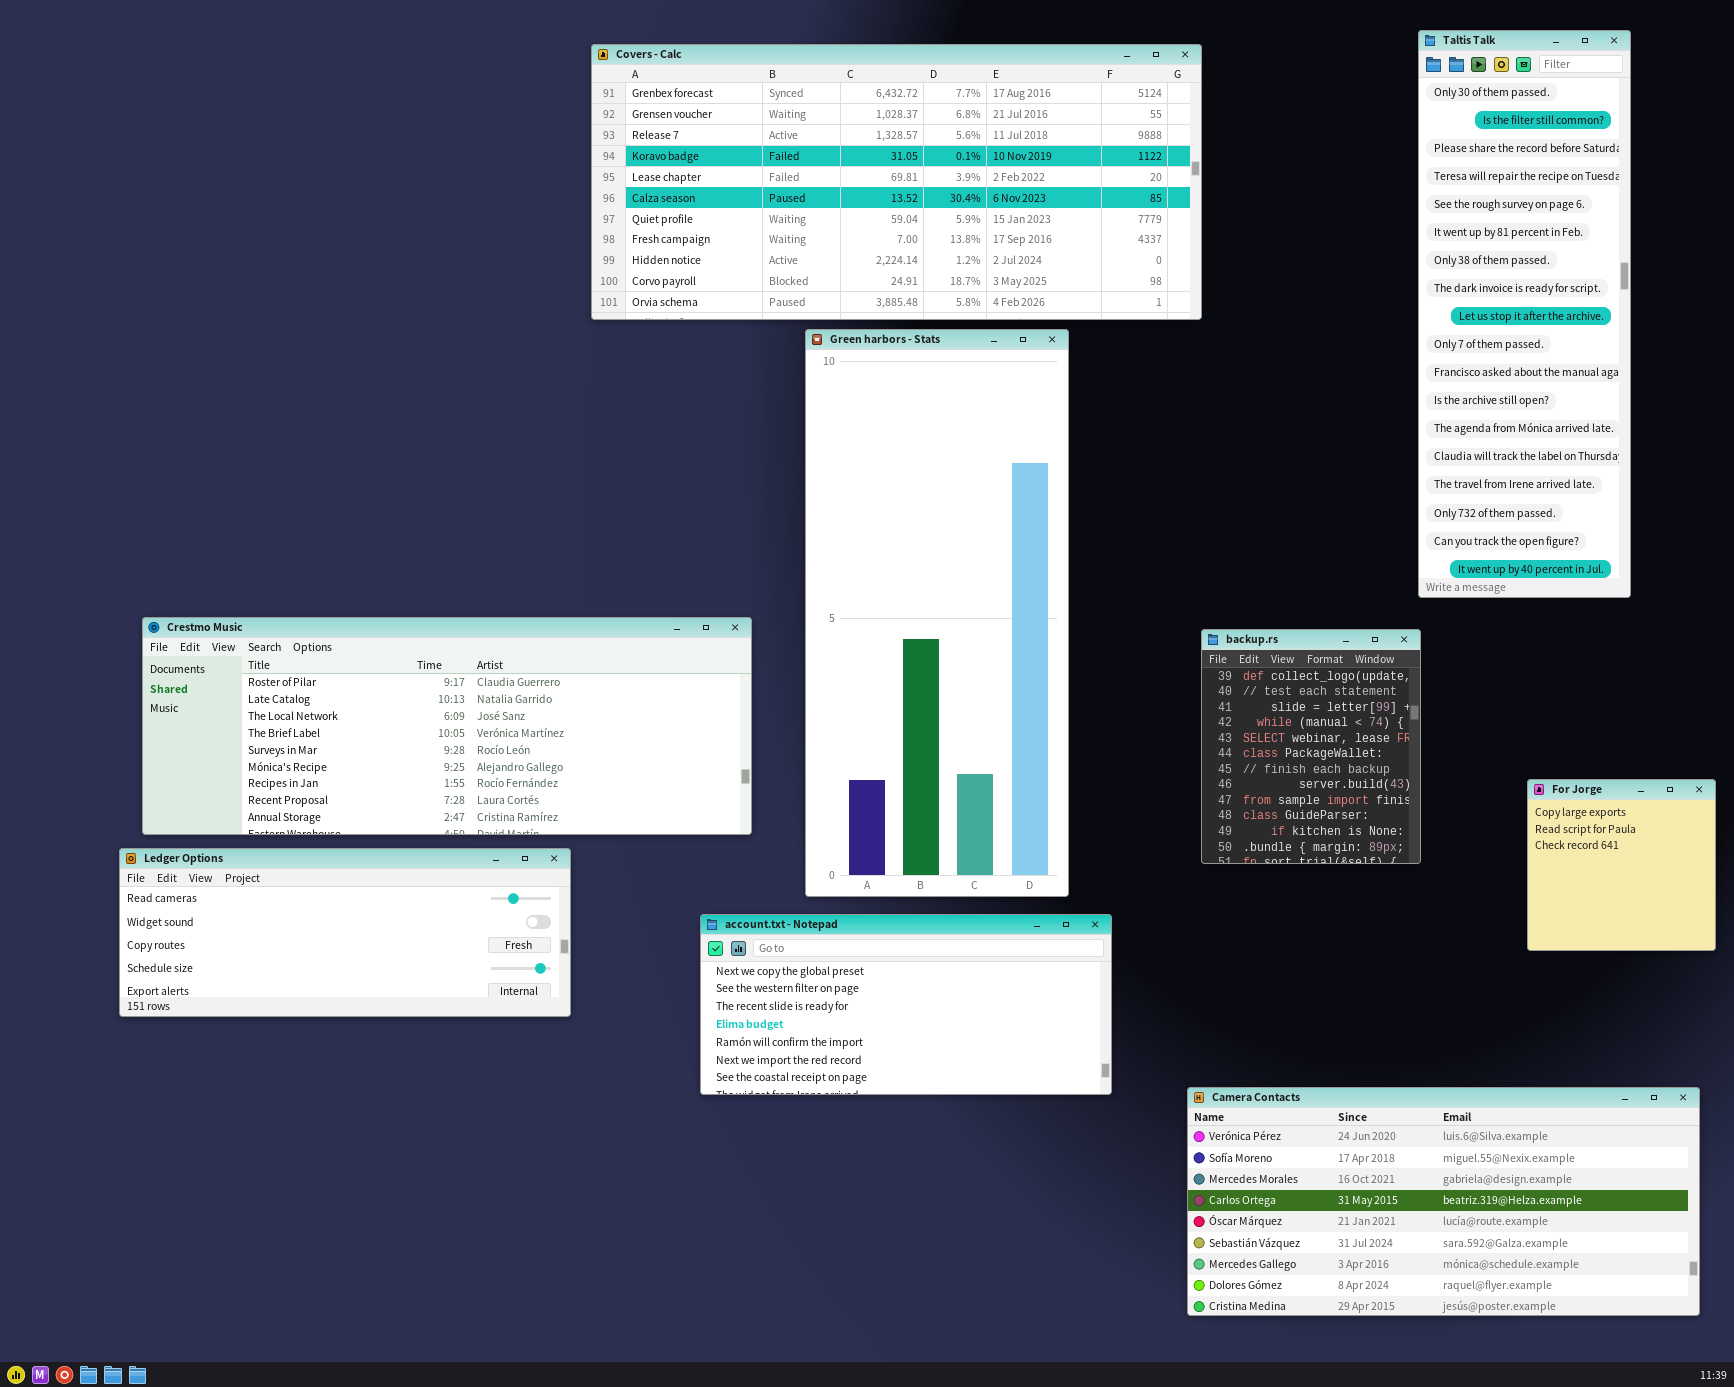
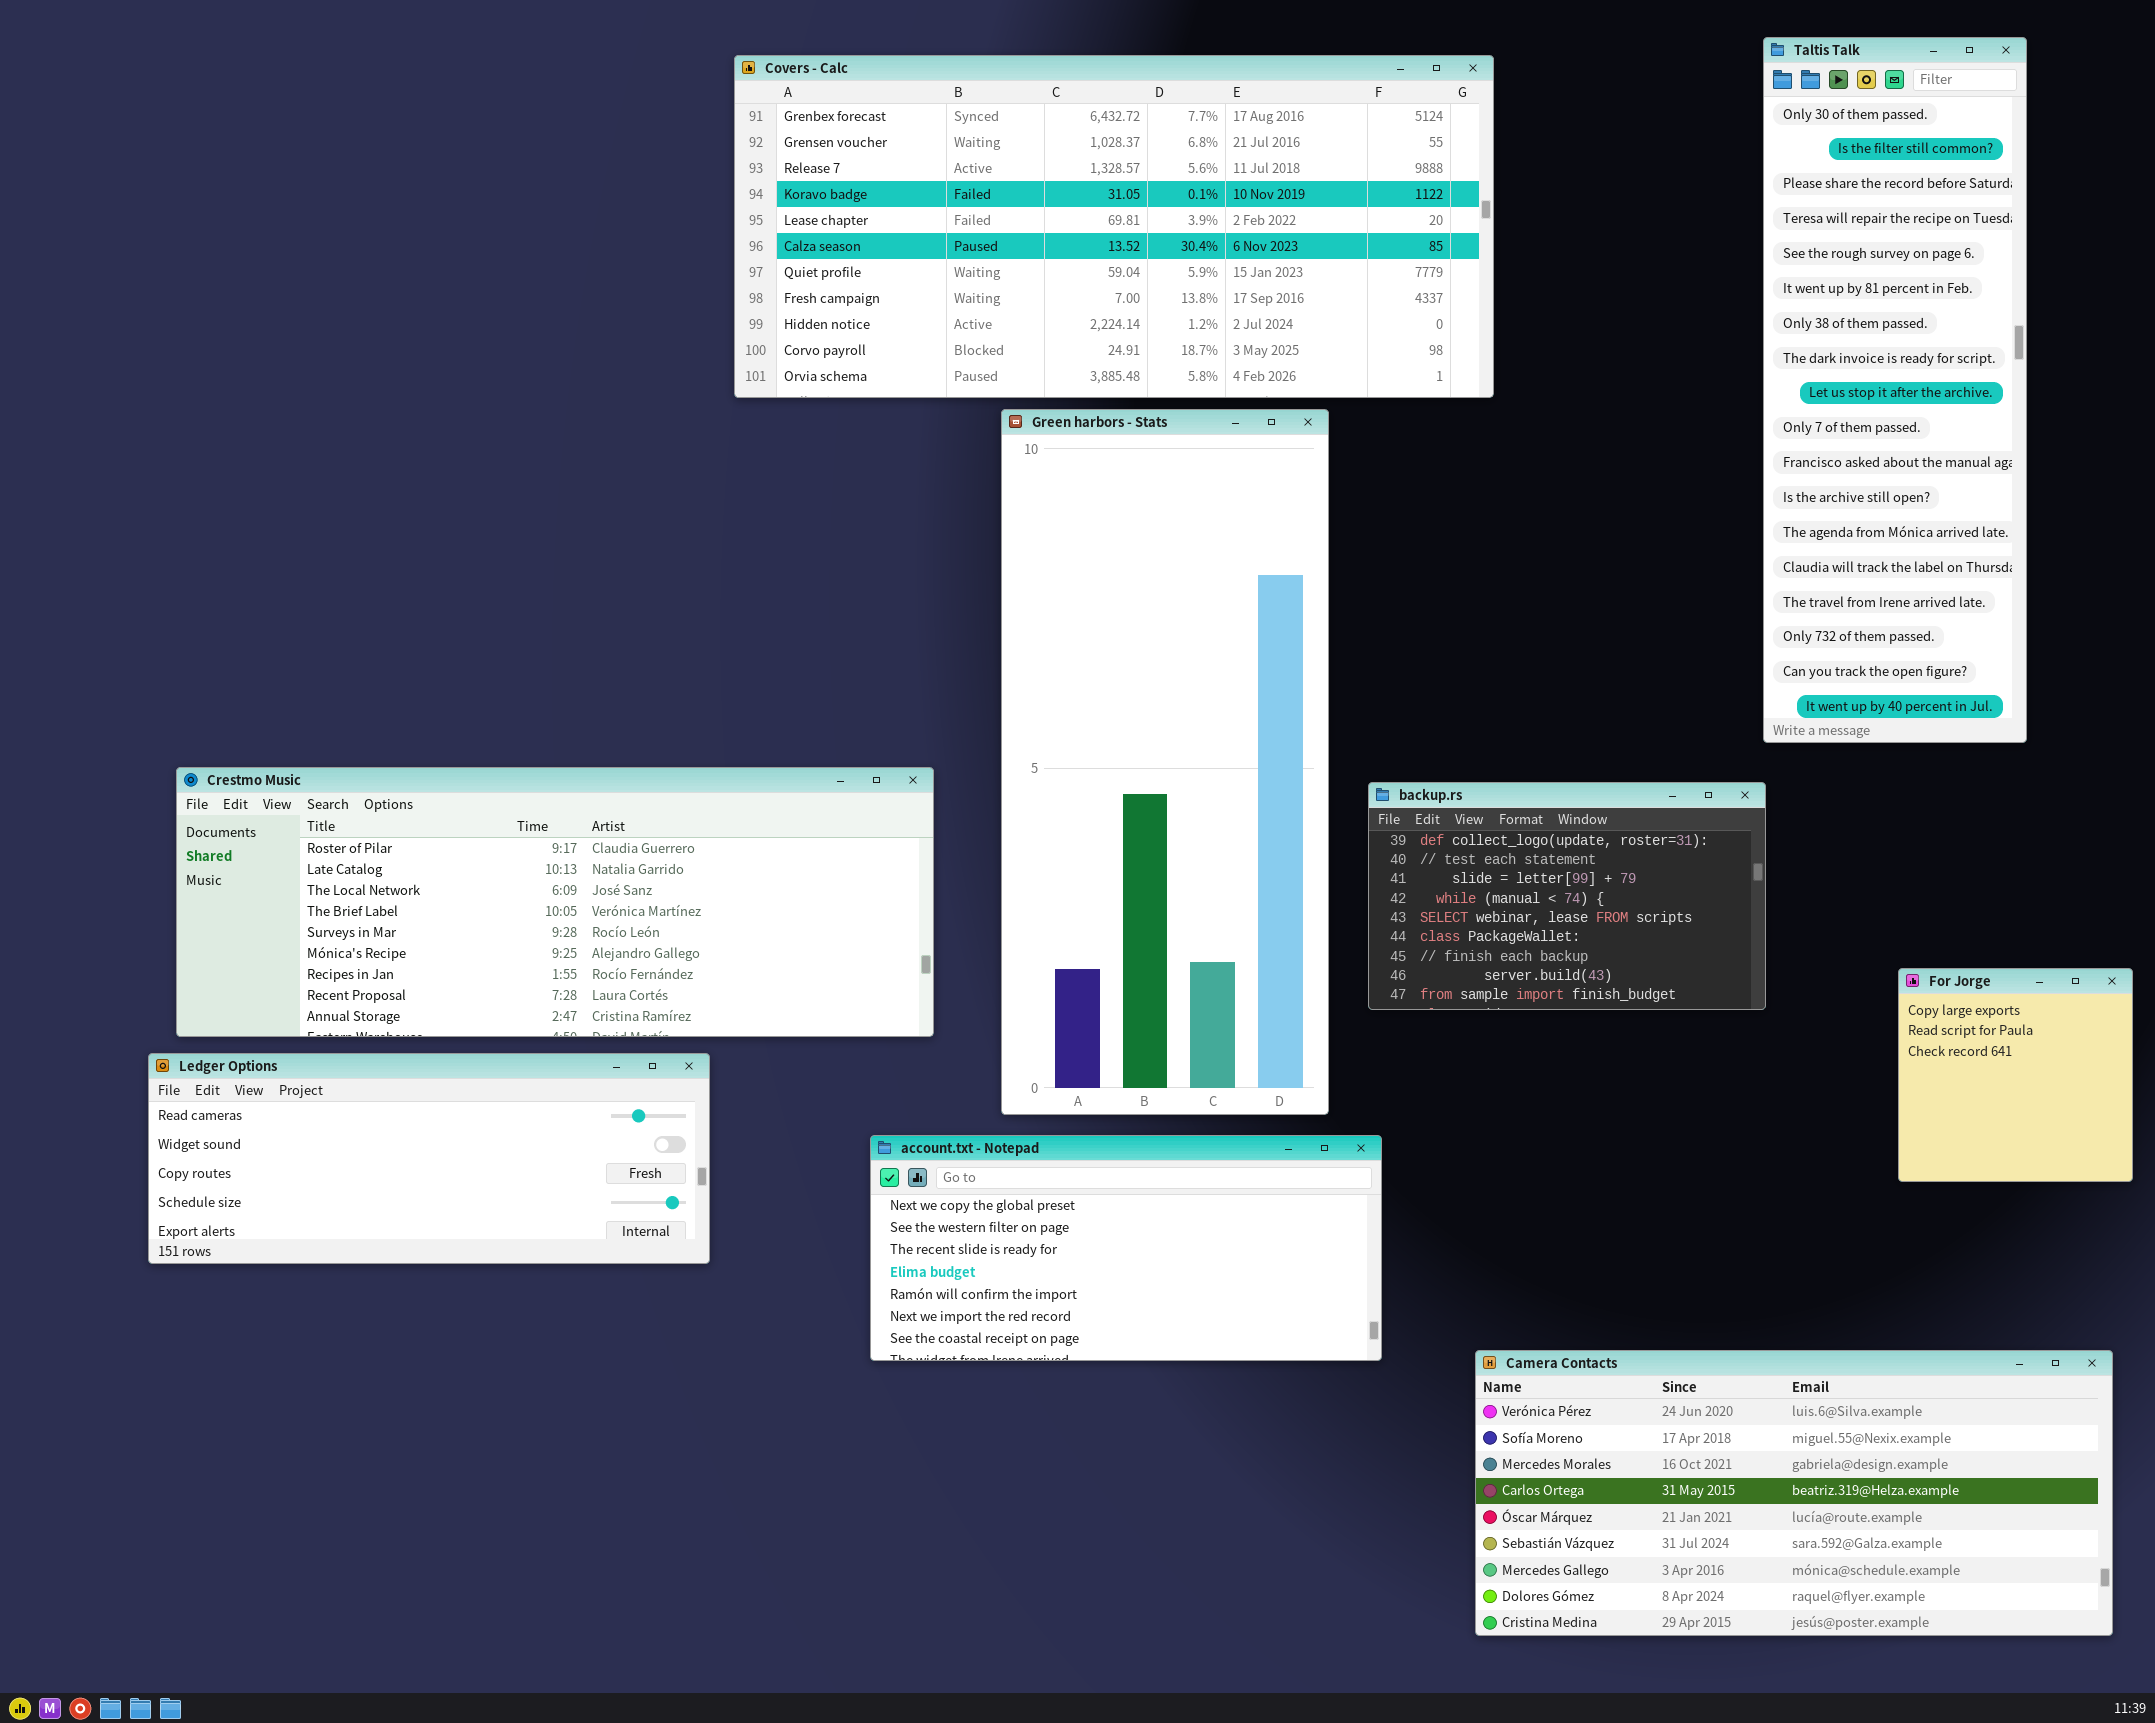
backup.rs: [1201,629,1421,864] -> [1368,782,1766,1010], resized

